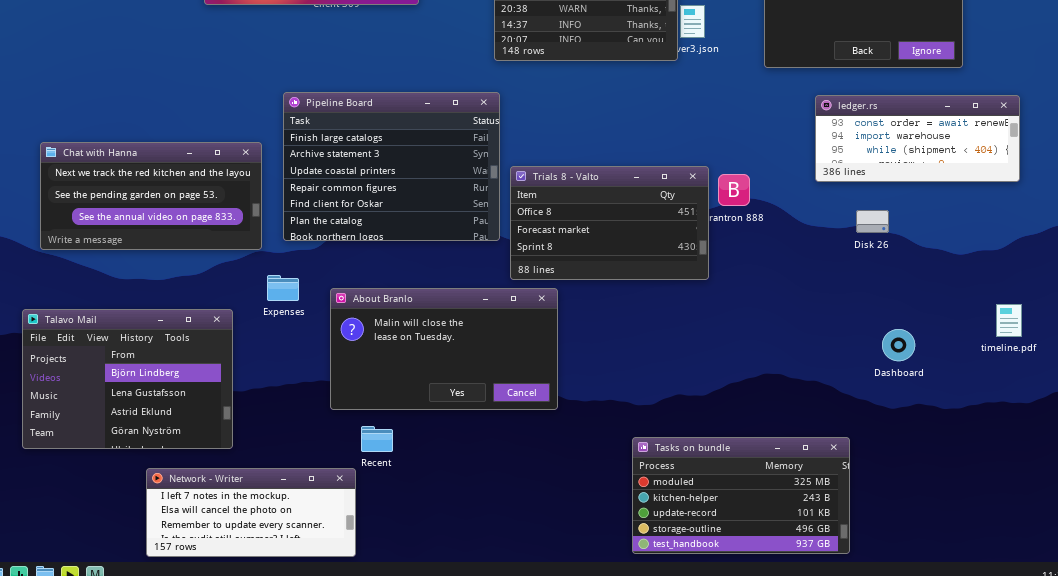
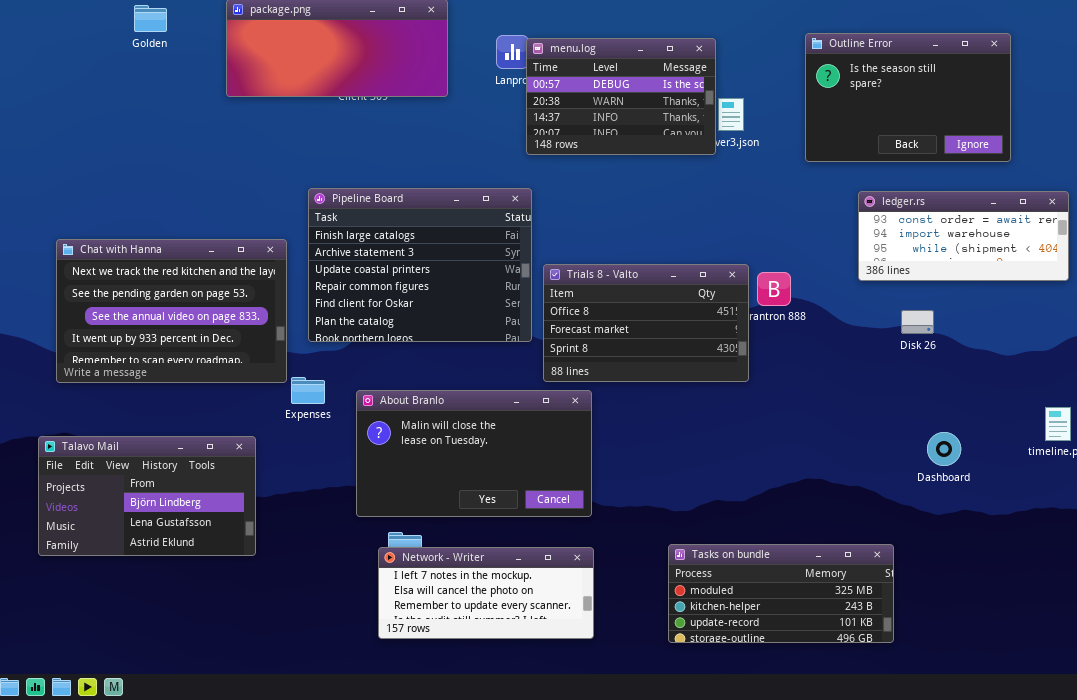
Chat with Hanna: [40,142,262,250] -> [56,239,287,383], resized
Talavo Mail: [22,309,233,449] -> [38,436,256,556], resized
Tasks on bundle: [632,437,850,554] -> [668,544,894,643], resized
Network - Writer: [146,468,356,557] -> [378,547,594,639], moved

